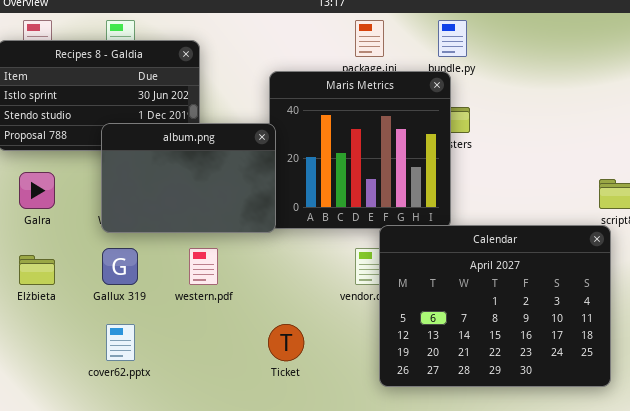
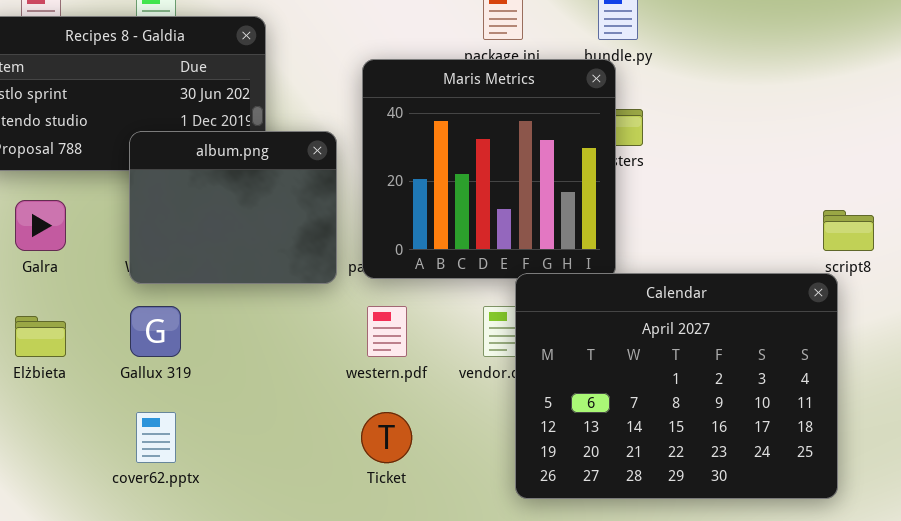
album.png: [101,123,276,233] -> [129,131,337,284], resized
western.pdf: [189,248,218,285] -> [367,306,407,357], moved

